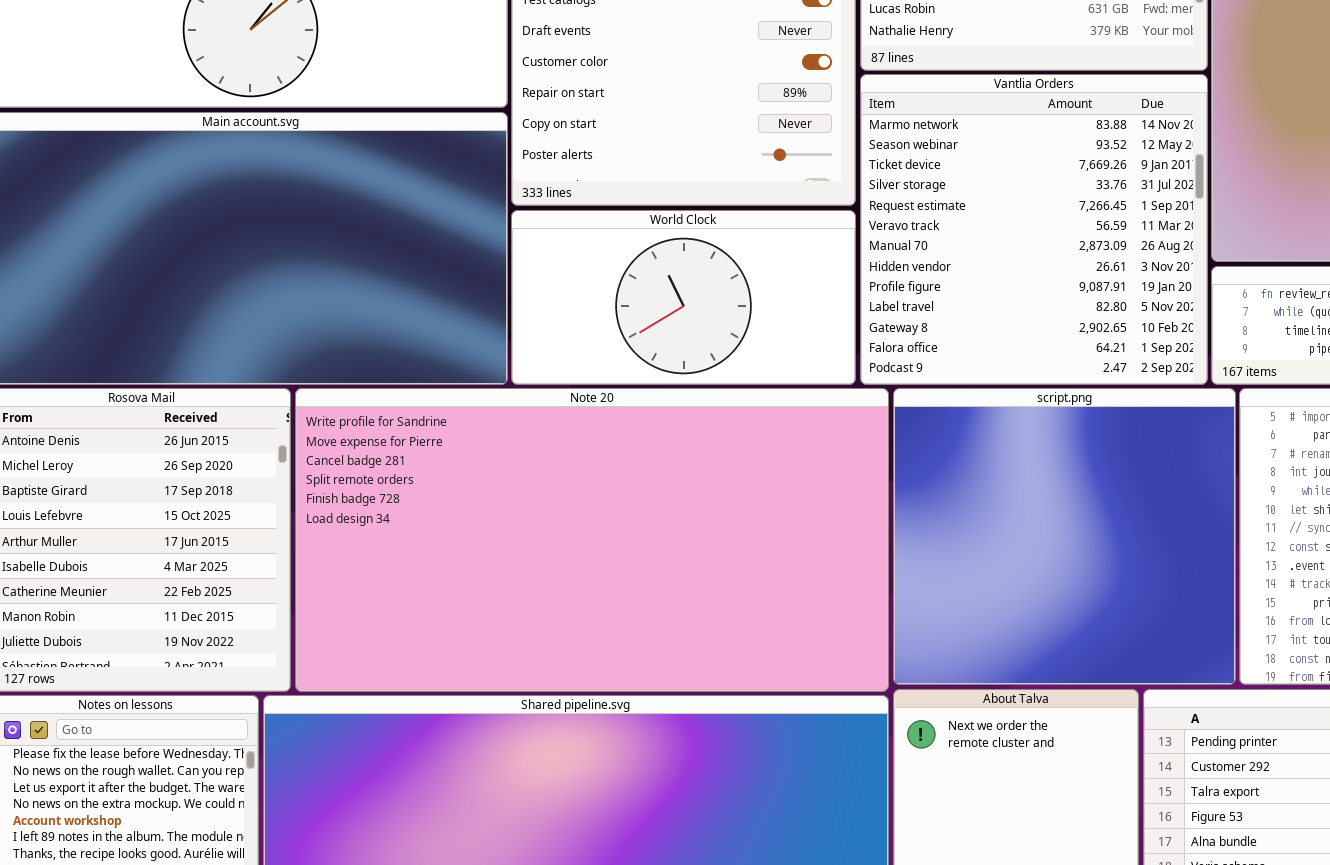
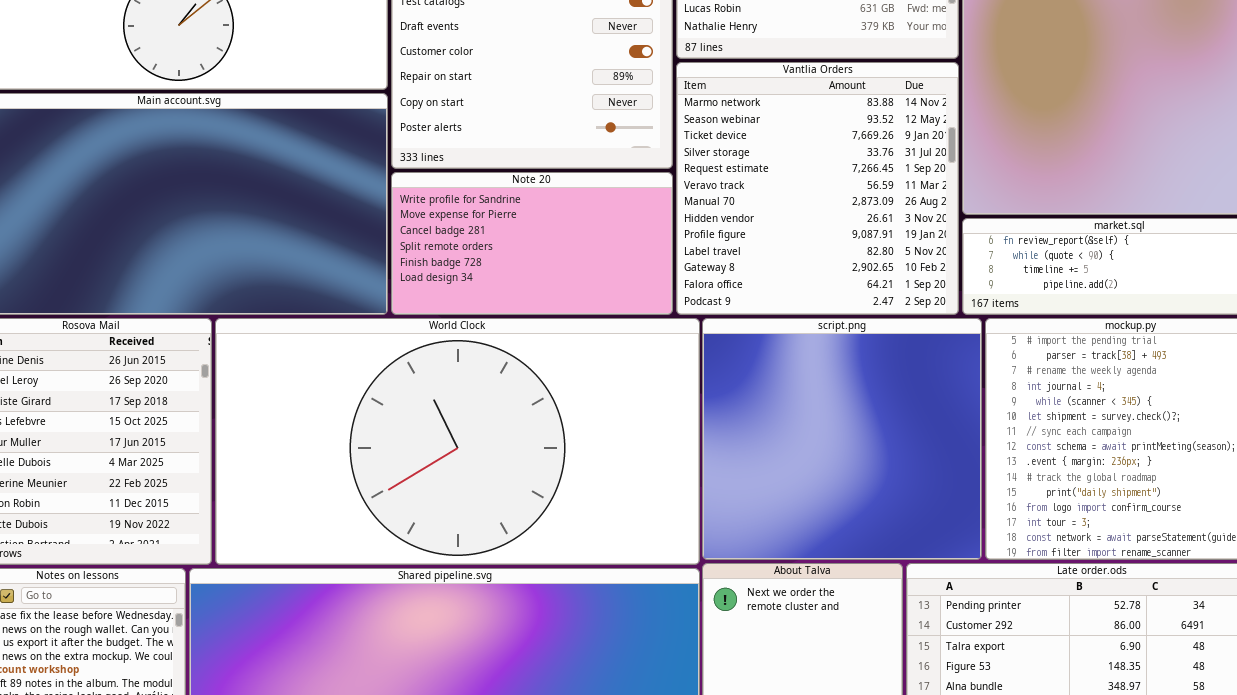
World Clock: [511,210,856,385] -> [215,318,700,565], moved, resized
Note 20: [295,388,889,692] -> [391,172,673,315], moved, resized

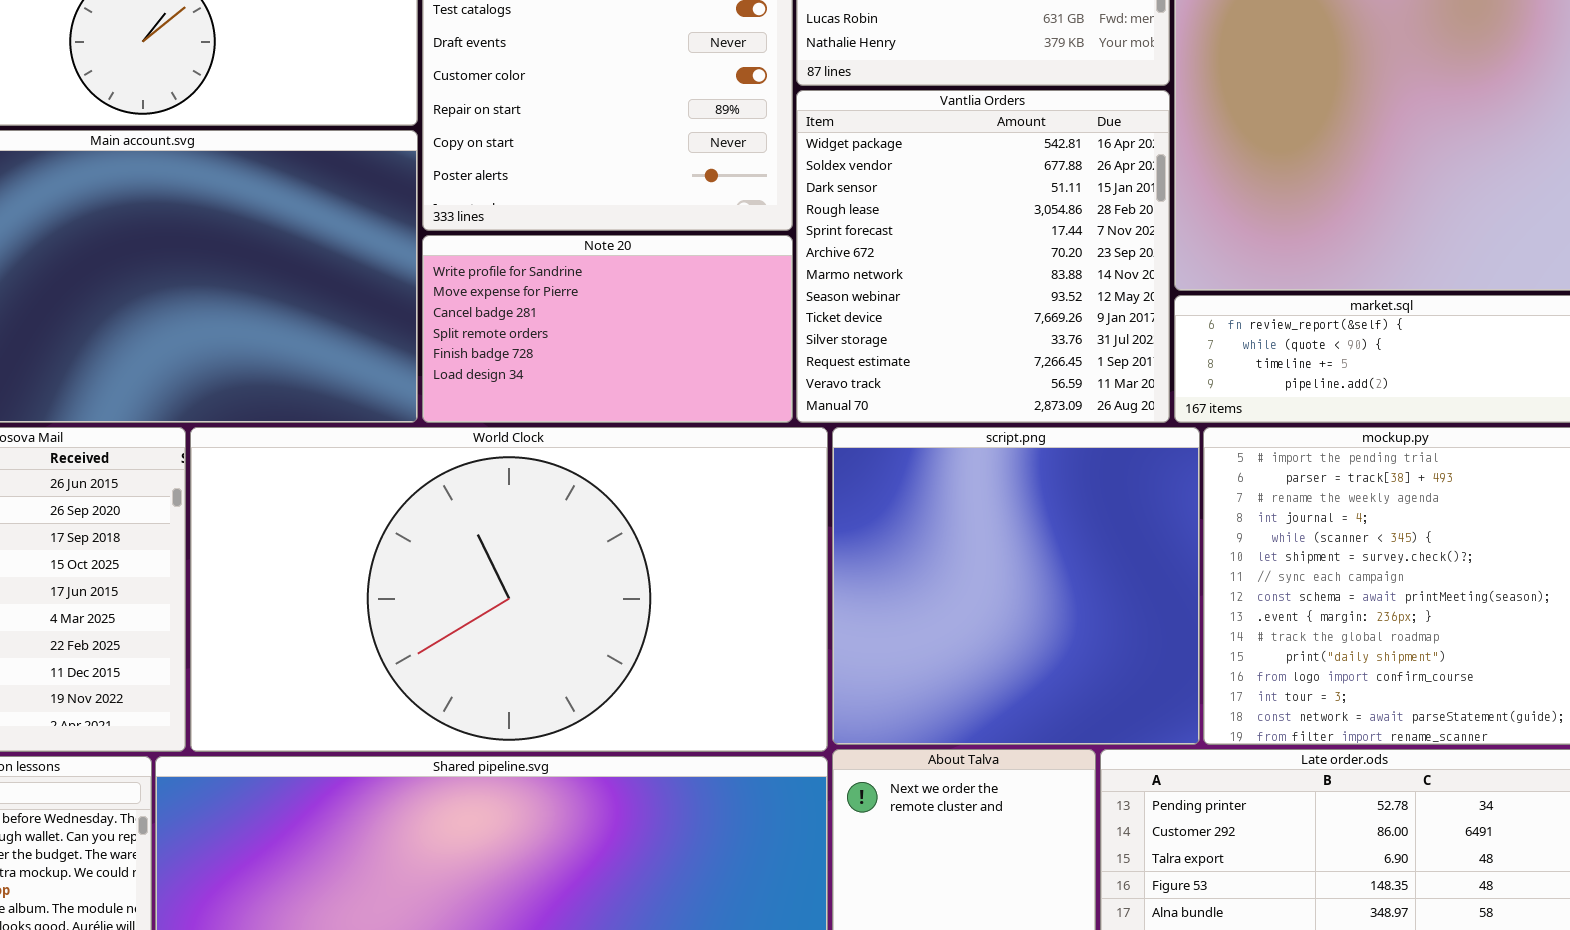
Vantlia Orders: [676,62,959,315] -> [796,90,1170,423], scrolled up 6 rows

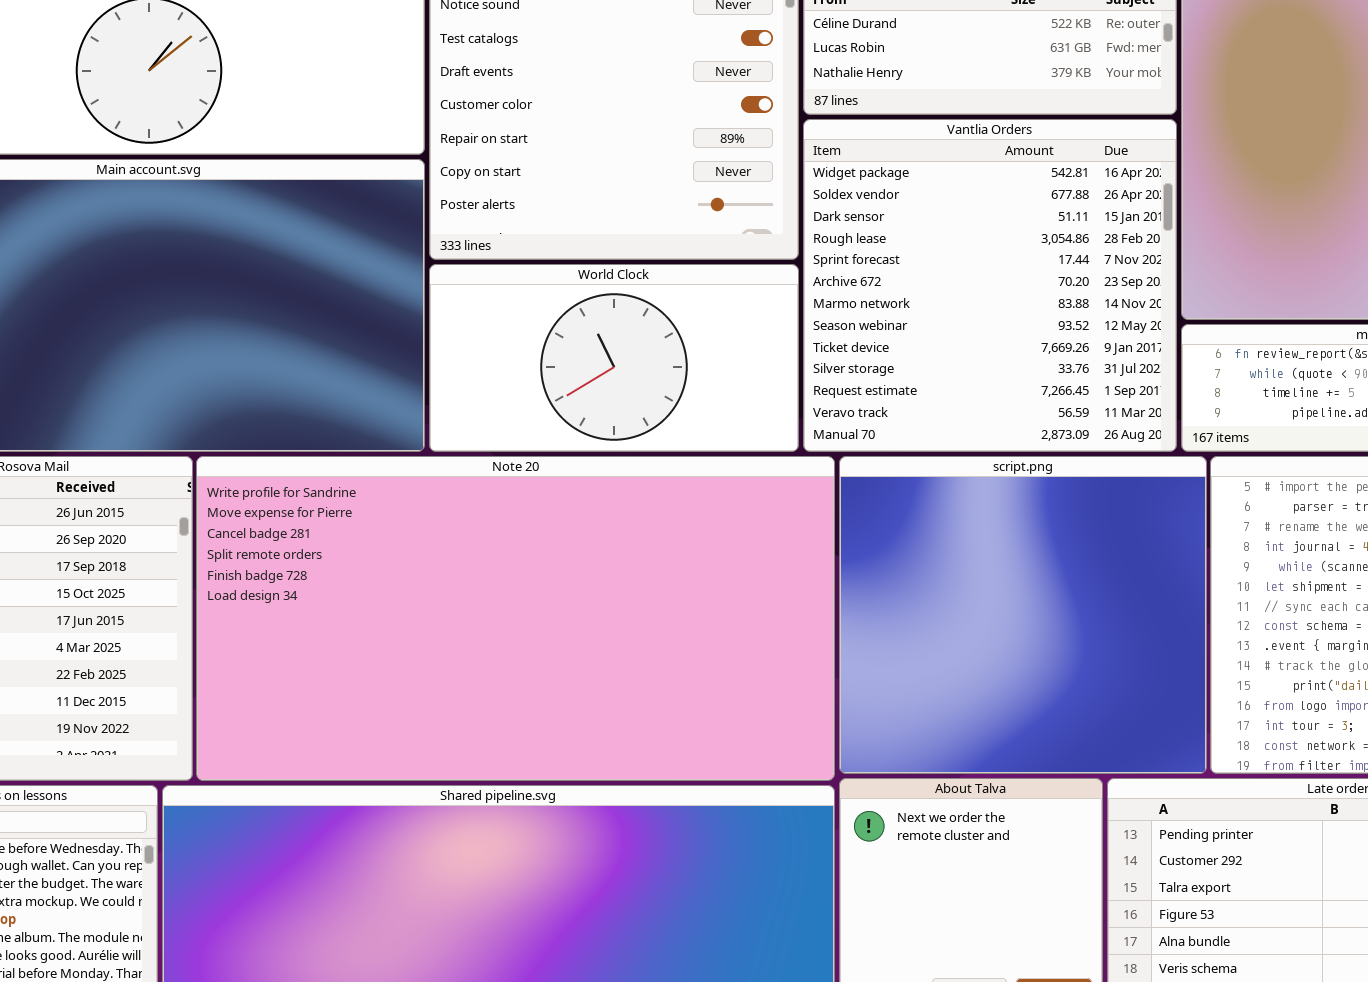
Note 20: [422,235,793,423] -> [196,456,835,781], moved, resized
World Clock: [190,427,828,752] -> [429,264,799,452], moved, resized

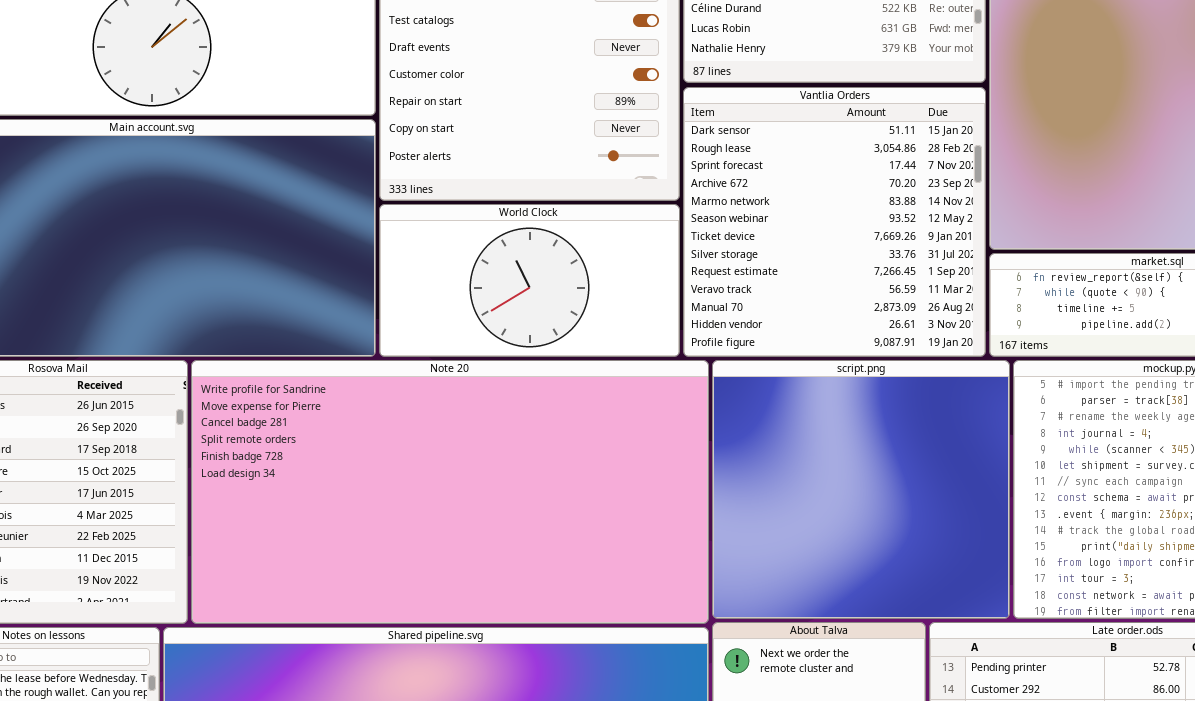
Vantlia Orders: [803,119,1177,452] -> [683,87,986,357], scrolled down 2 rows

